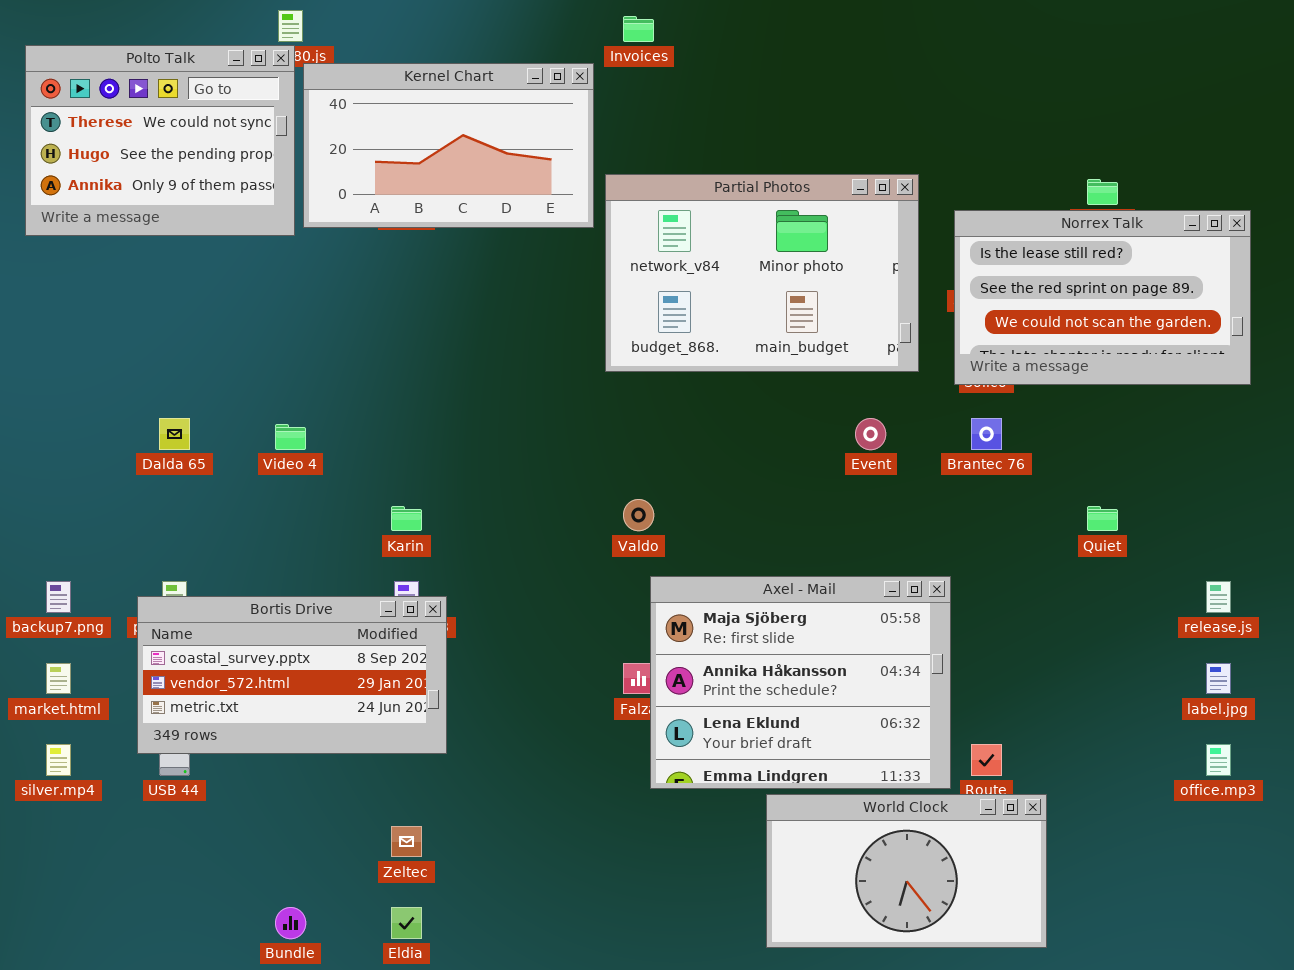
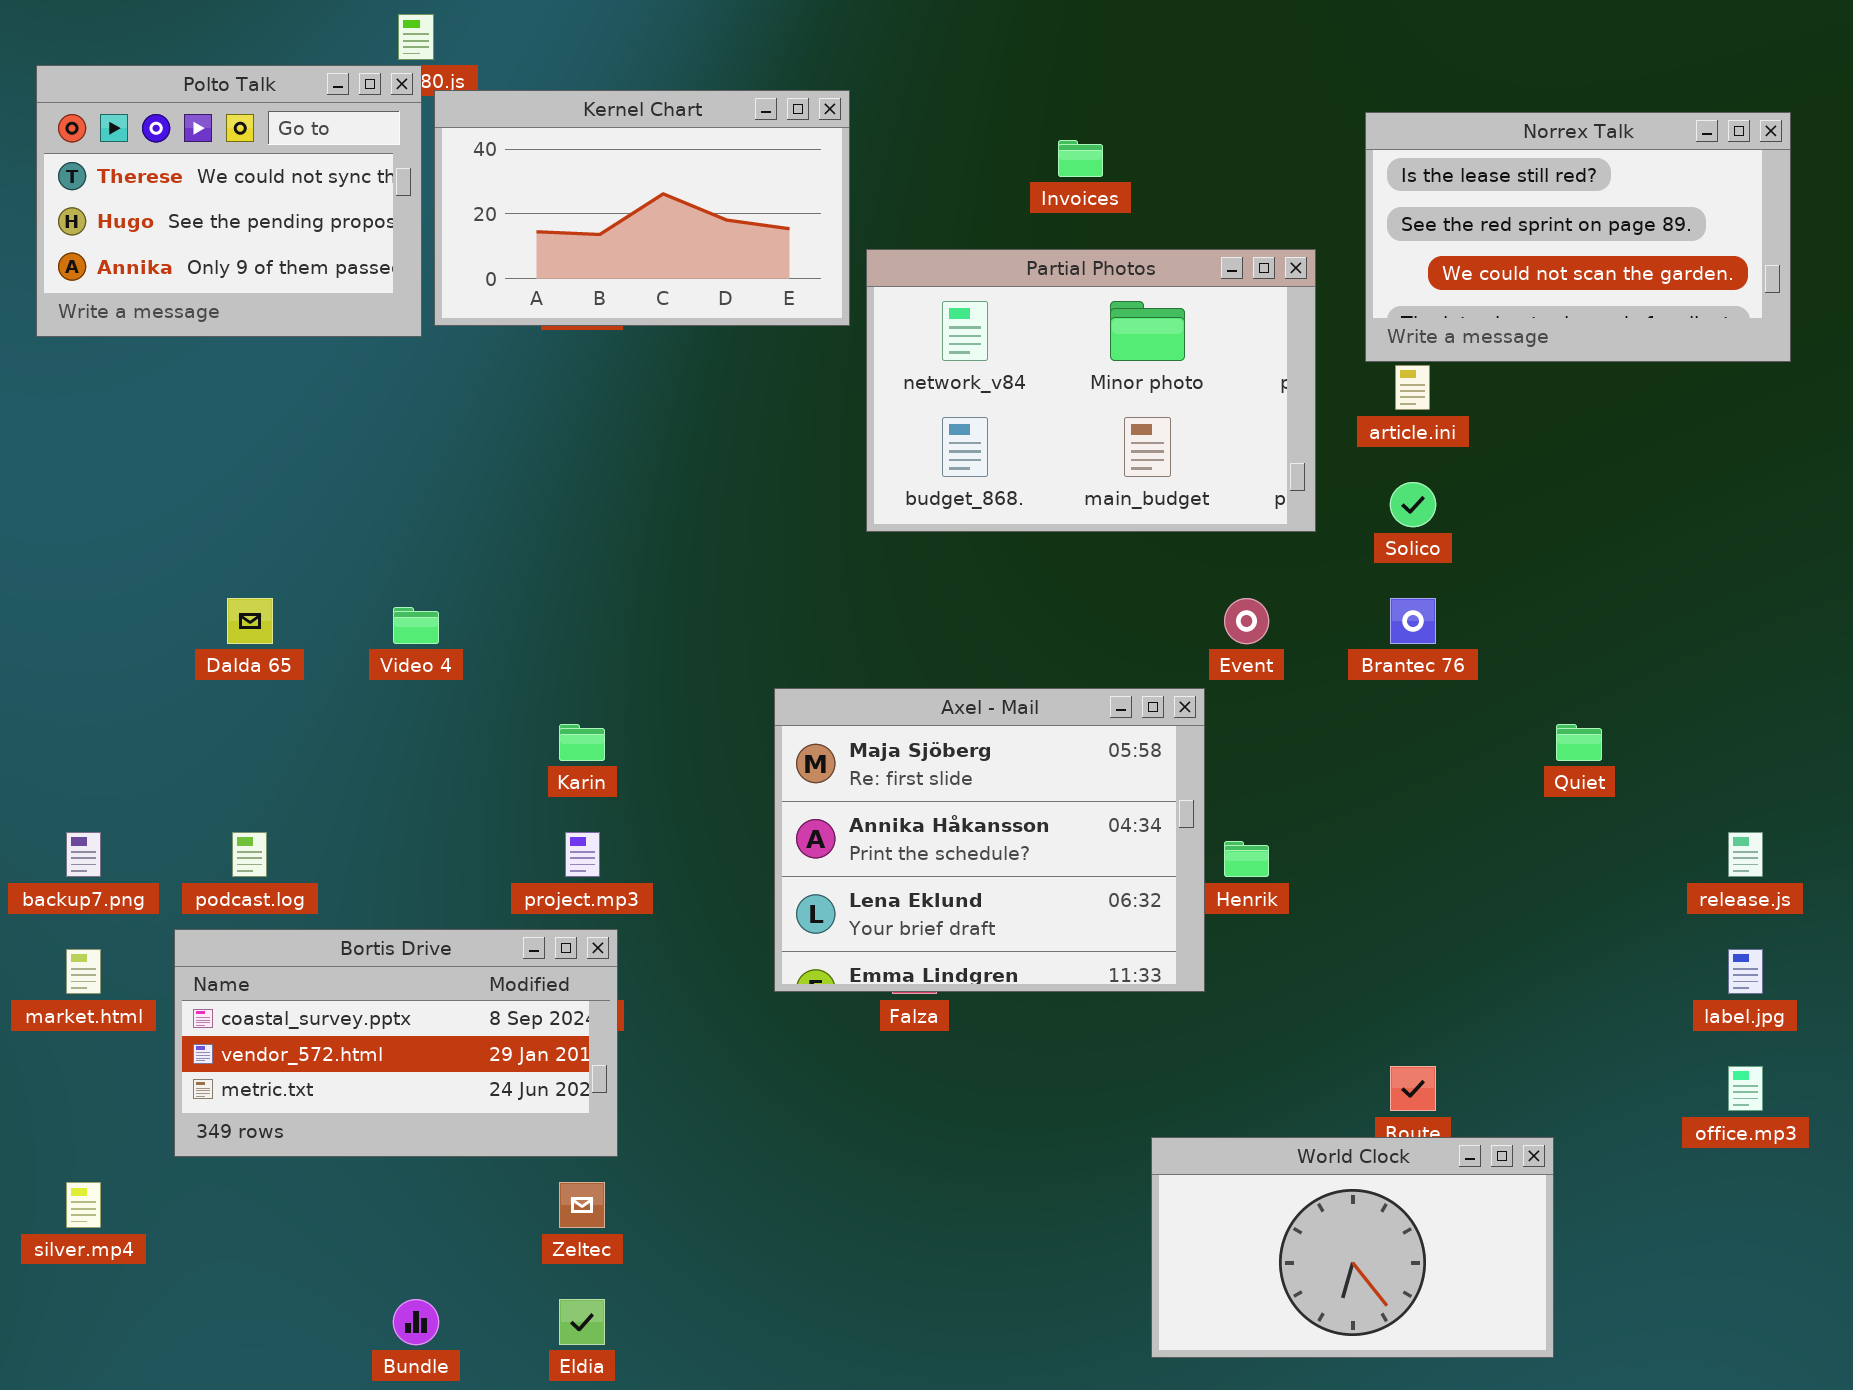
Invoices: [623,16,654,42] -> [1058,140,1103,177], moved
Norrex Talk: [954,210,1251,385] -> [1365,112,1791,362], moved
Axel - Mail: [650,576,951,789] -> [774,688,1205,992], moved
Bortis Drive: [137,596,447,754] -> [174,929,618,1157], moved
silver.mp4: [46,744,71,776] -> [66,1182,101,1228], moved
World Clock: [766,794,1047,948] -> [1151,1137,1554,1358], moved

